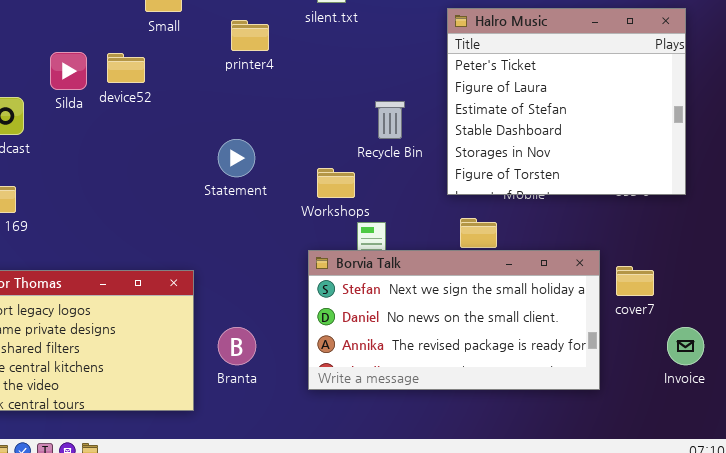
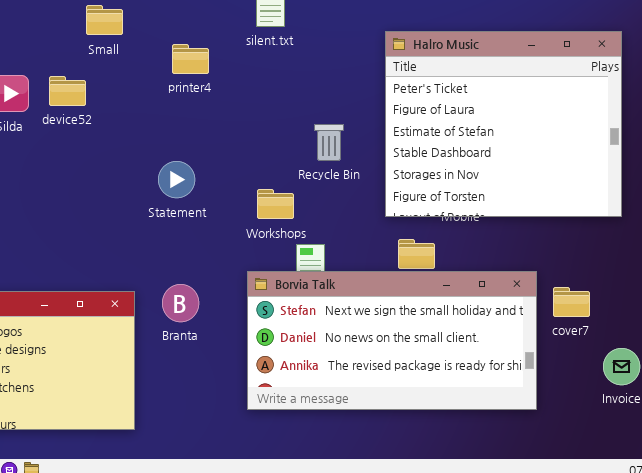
Branta: [218,327,256,365] -> [162,284,199,322], moved

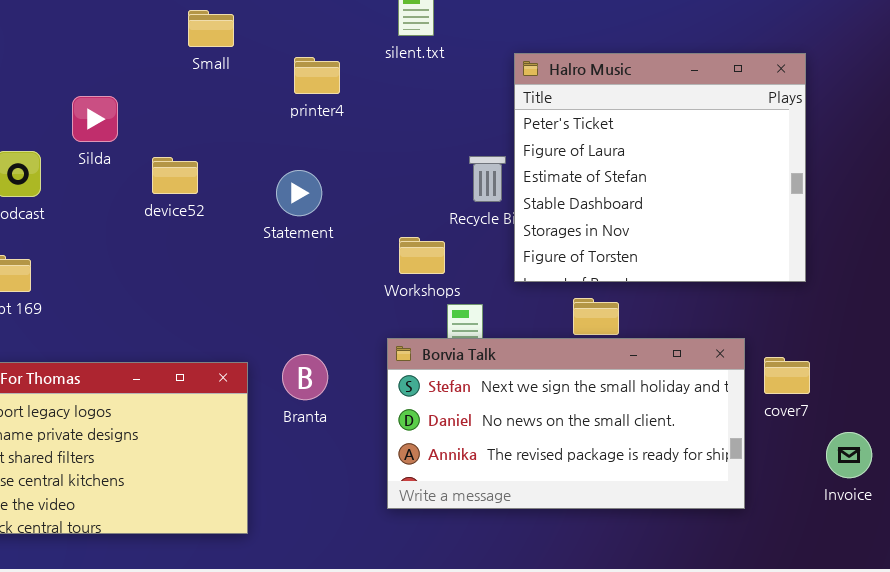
Halro Music: [385,31,622,217] -> [514,53,806,282], moved
device52: [49,76,86,106] -> [152,157,198,194], moved
Statement: [158,161,195,198] -> [276,170,322,216], moved

